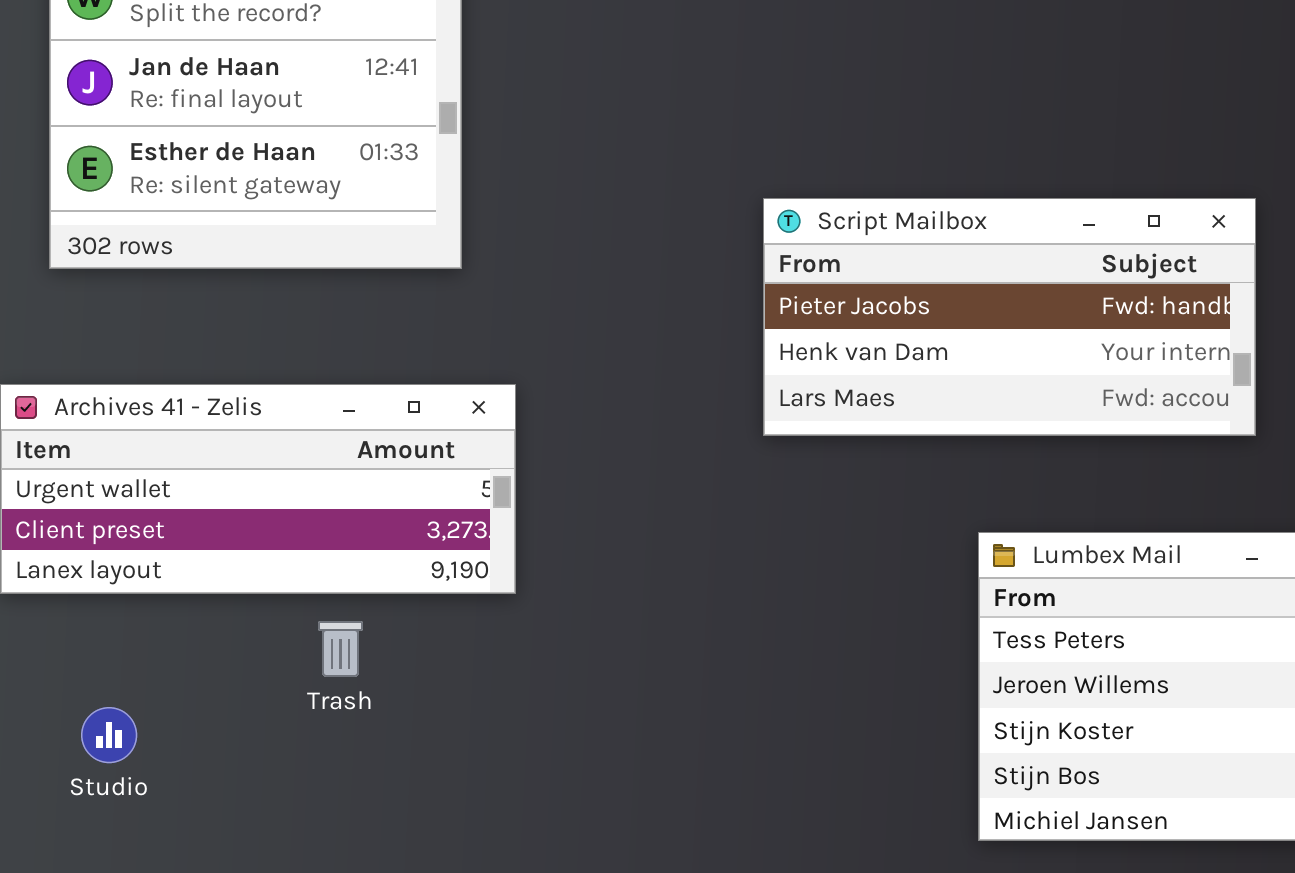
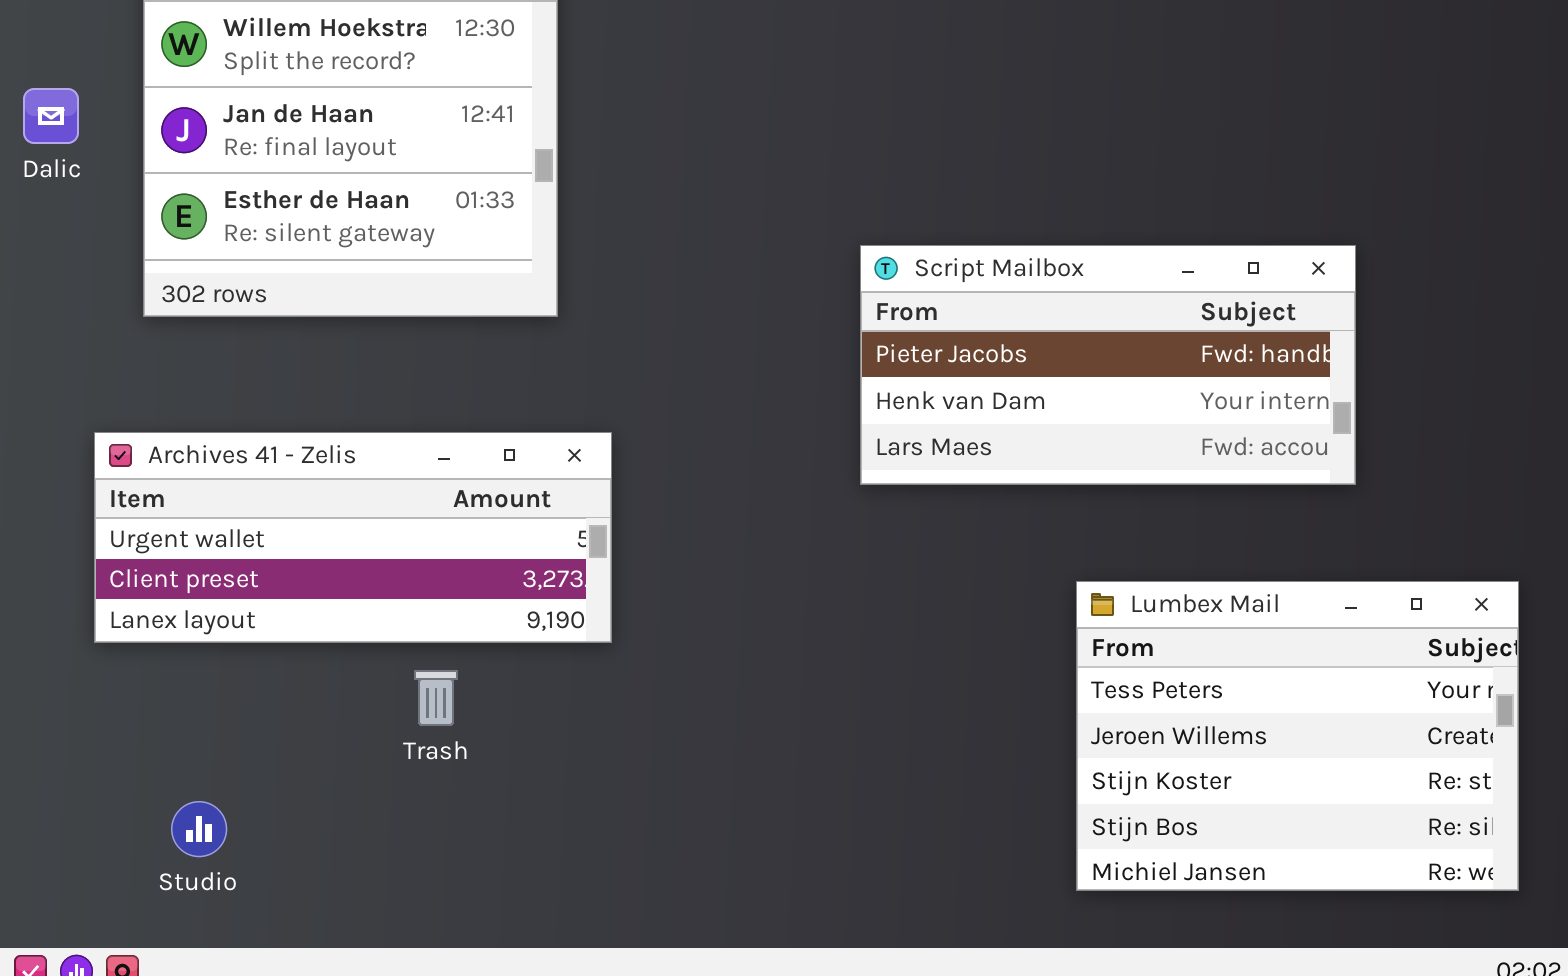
Studio: [81,707,137,763] -> [171,801,227,857], moved

